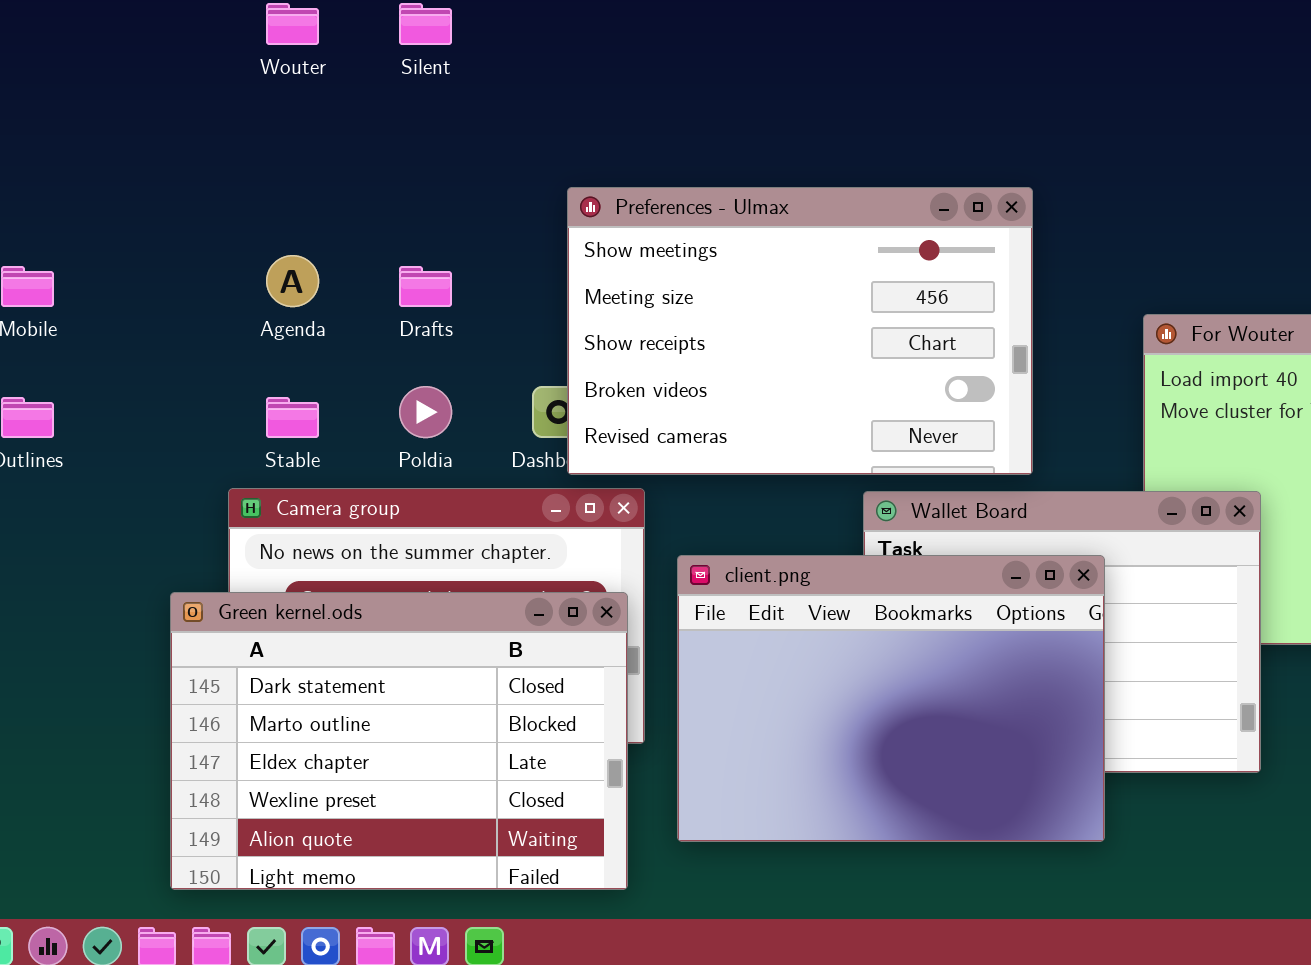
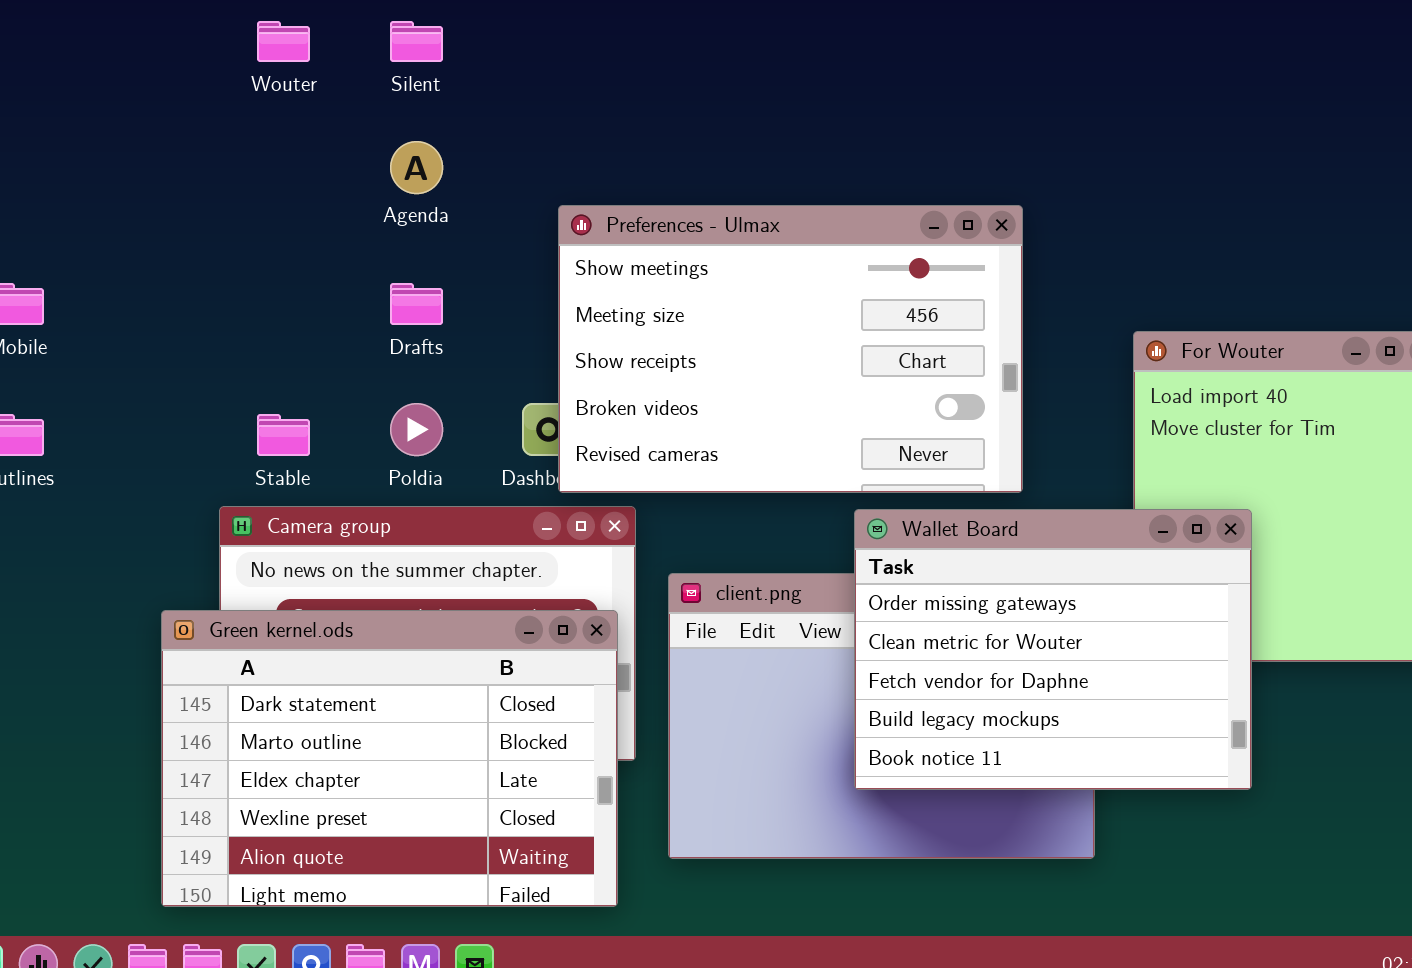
Agenda: [266,255,319,307] -> [390,141,443,194], moved
Wallet Board: [863,491,1261,773] -> [854,509,1252,790], raised

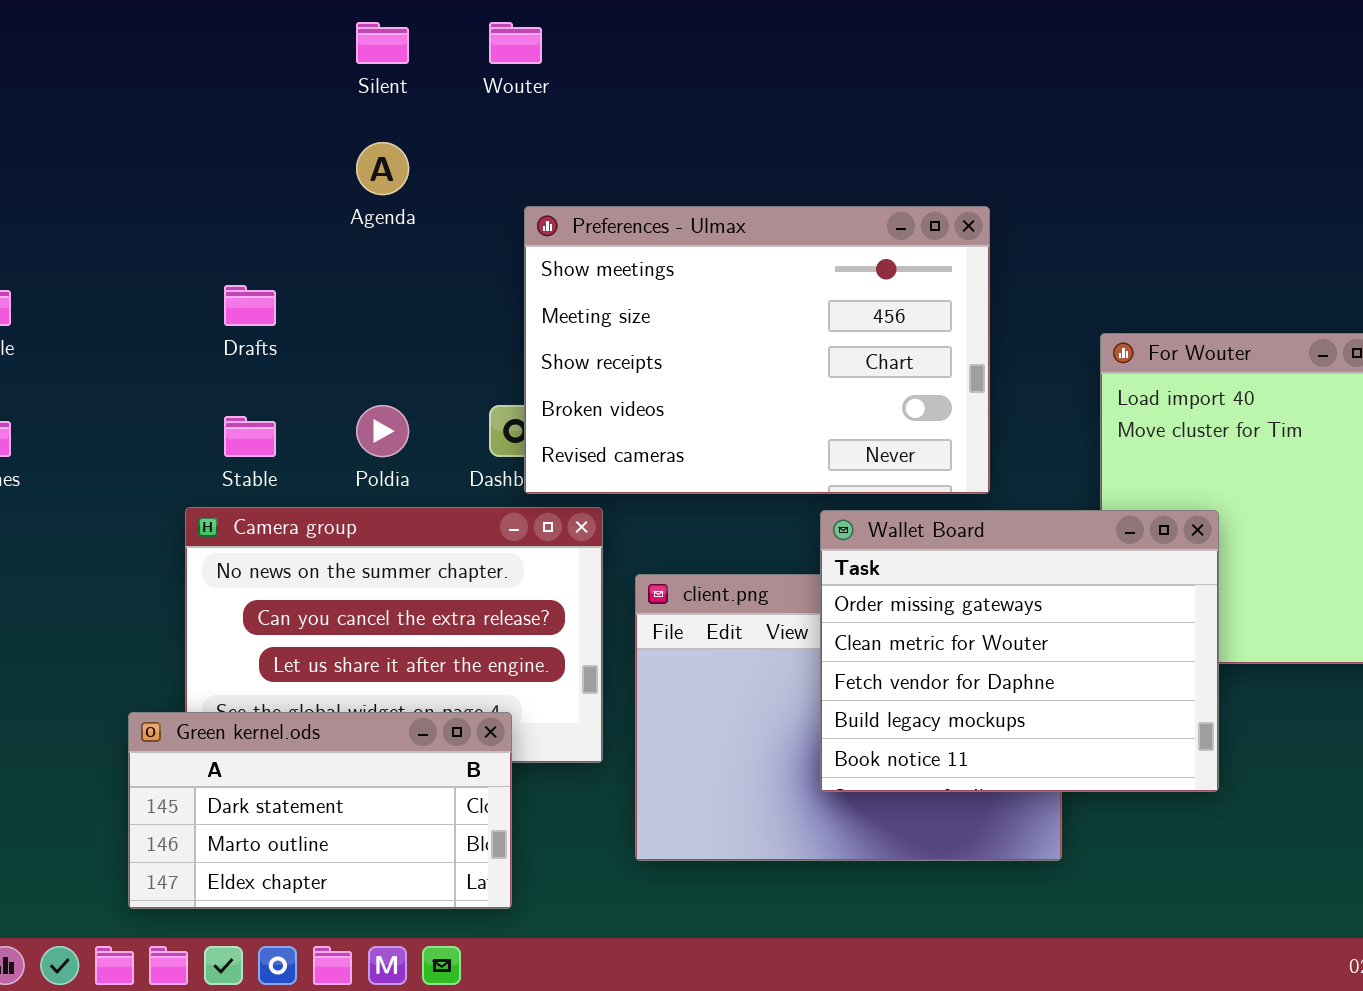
Wouter: [257,21,310,62] -> [489,22,542,64], moved
Drafts: [390,283,443,325] -> [224,285,276,326], moved
Green kernel.ods: [161,610,618,907] -> [128,712,512,909], resized

